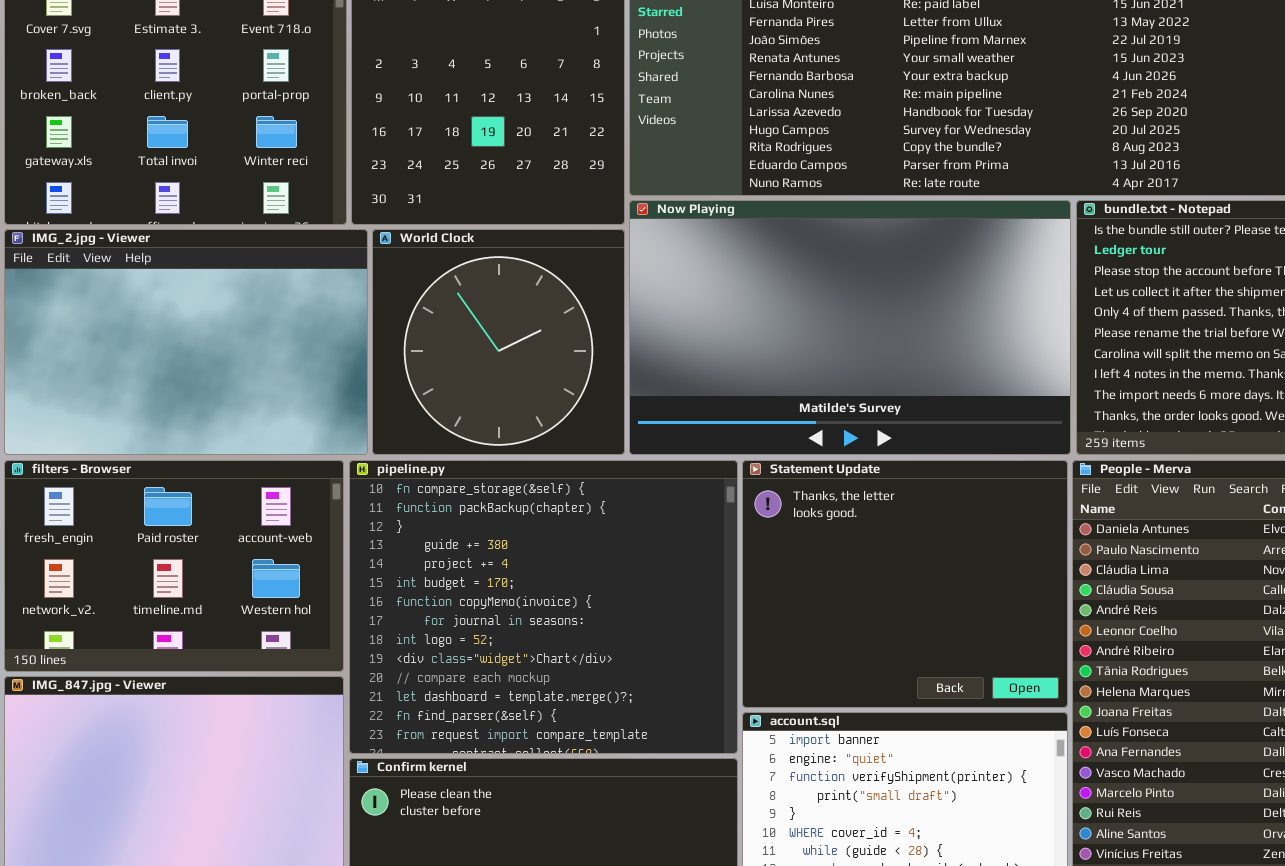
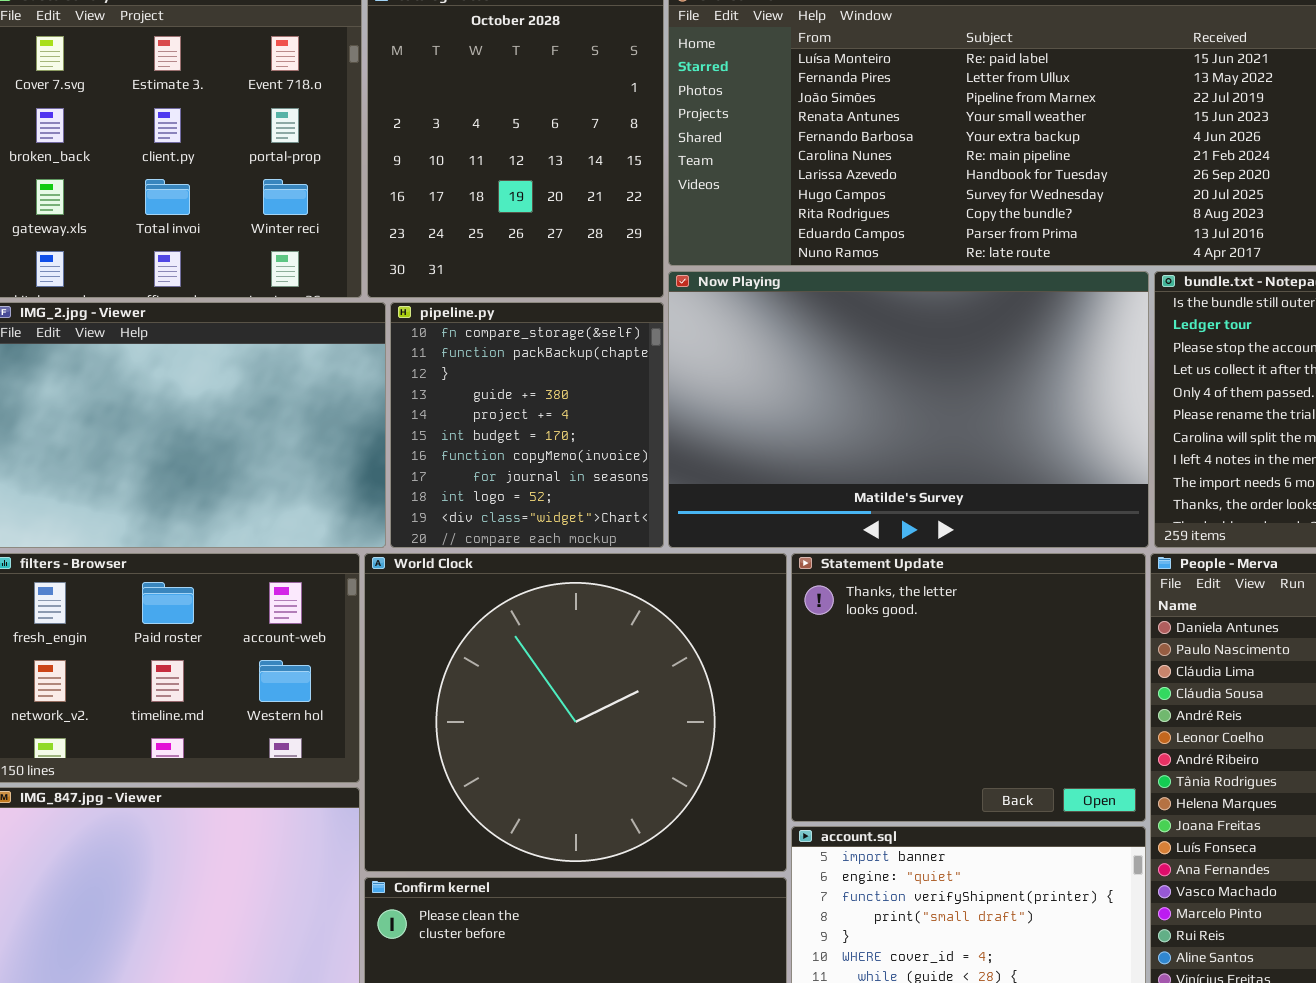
World Clock: [372,229,625,455] -> [364,553,787,872], moved, resized
pipeline.py: [349,460,738,754] -> [390,302,664,548], moved, resized

